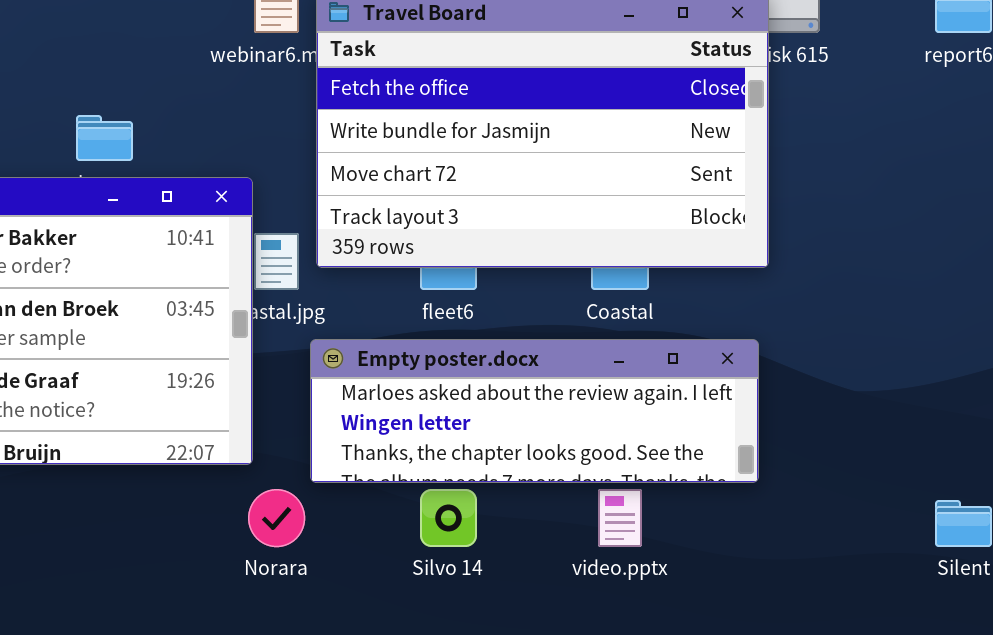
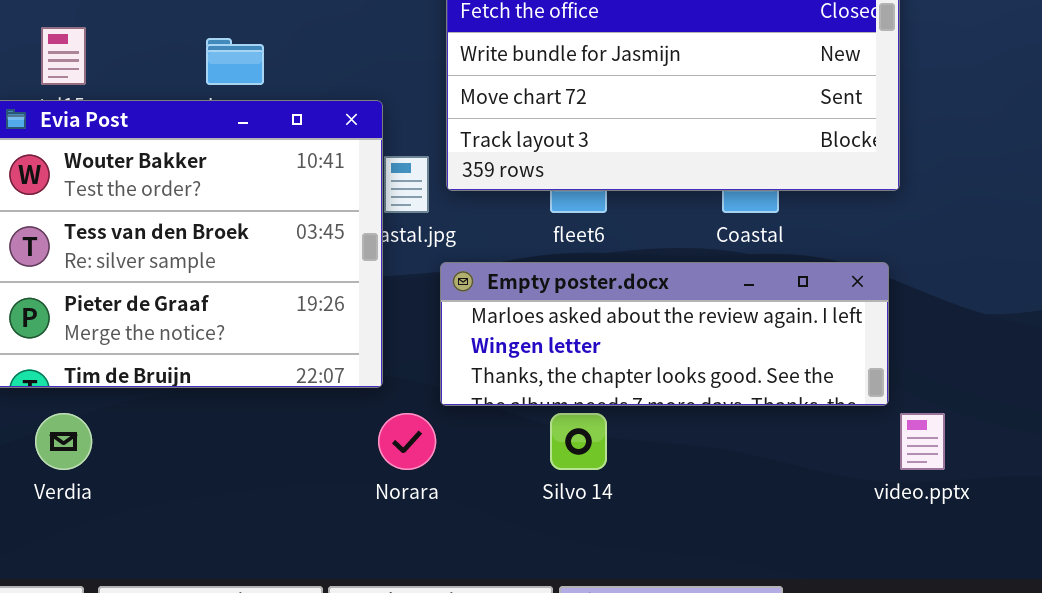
video.pptx: [598,489,642,547] -> [900,413,945,470], moved

